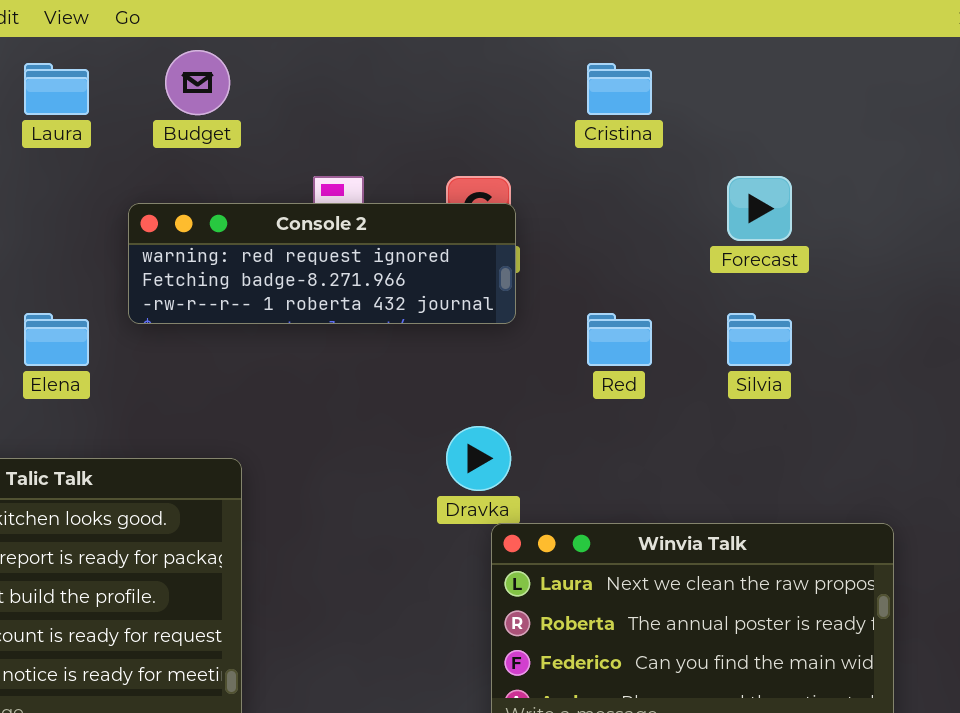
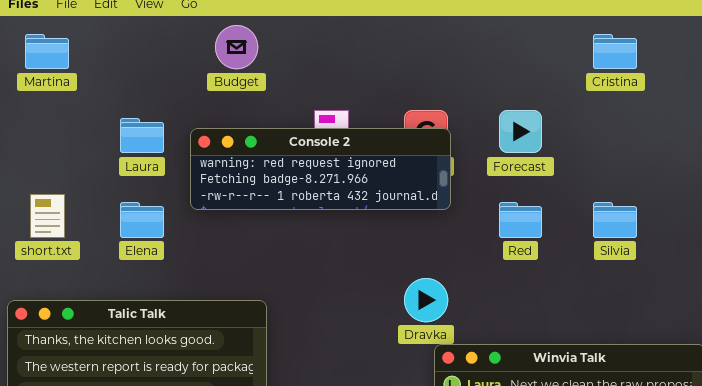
Laura: [24,63,89,115] -> [120,118,164,153], moved
Cristina: [587,63,652,115] -> [593,34,637,69], moved
Forecast: [727,176,792,241] -> [499,110,542,153], moved

